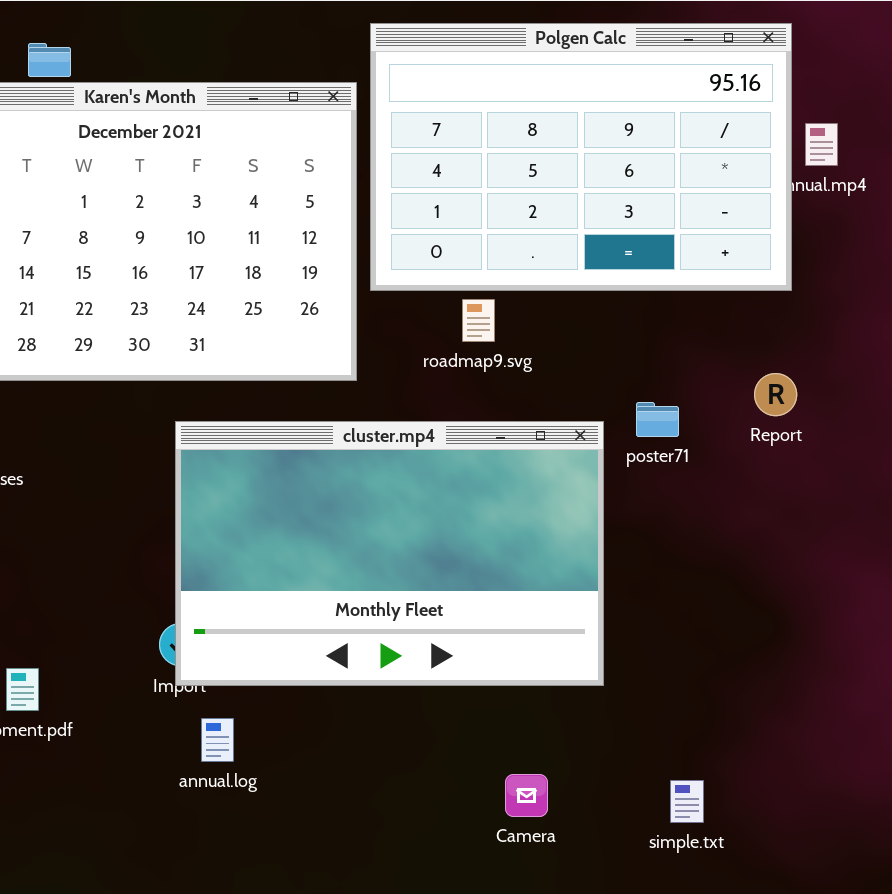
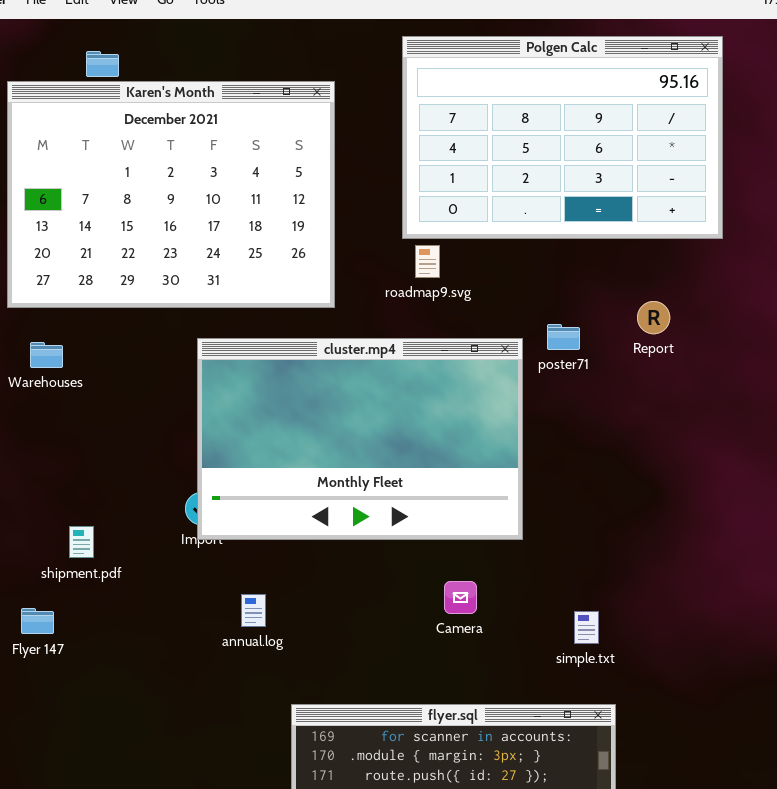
Polgen Calc: [370,23,792,291] -> [402,36,723,239], moved
annual.log: [201,718,234,762] -> [241,594,266,627], moved
Camera: [505,774,548,817] -> [444,581,477,614], moved

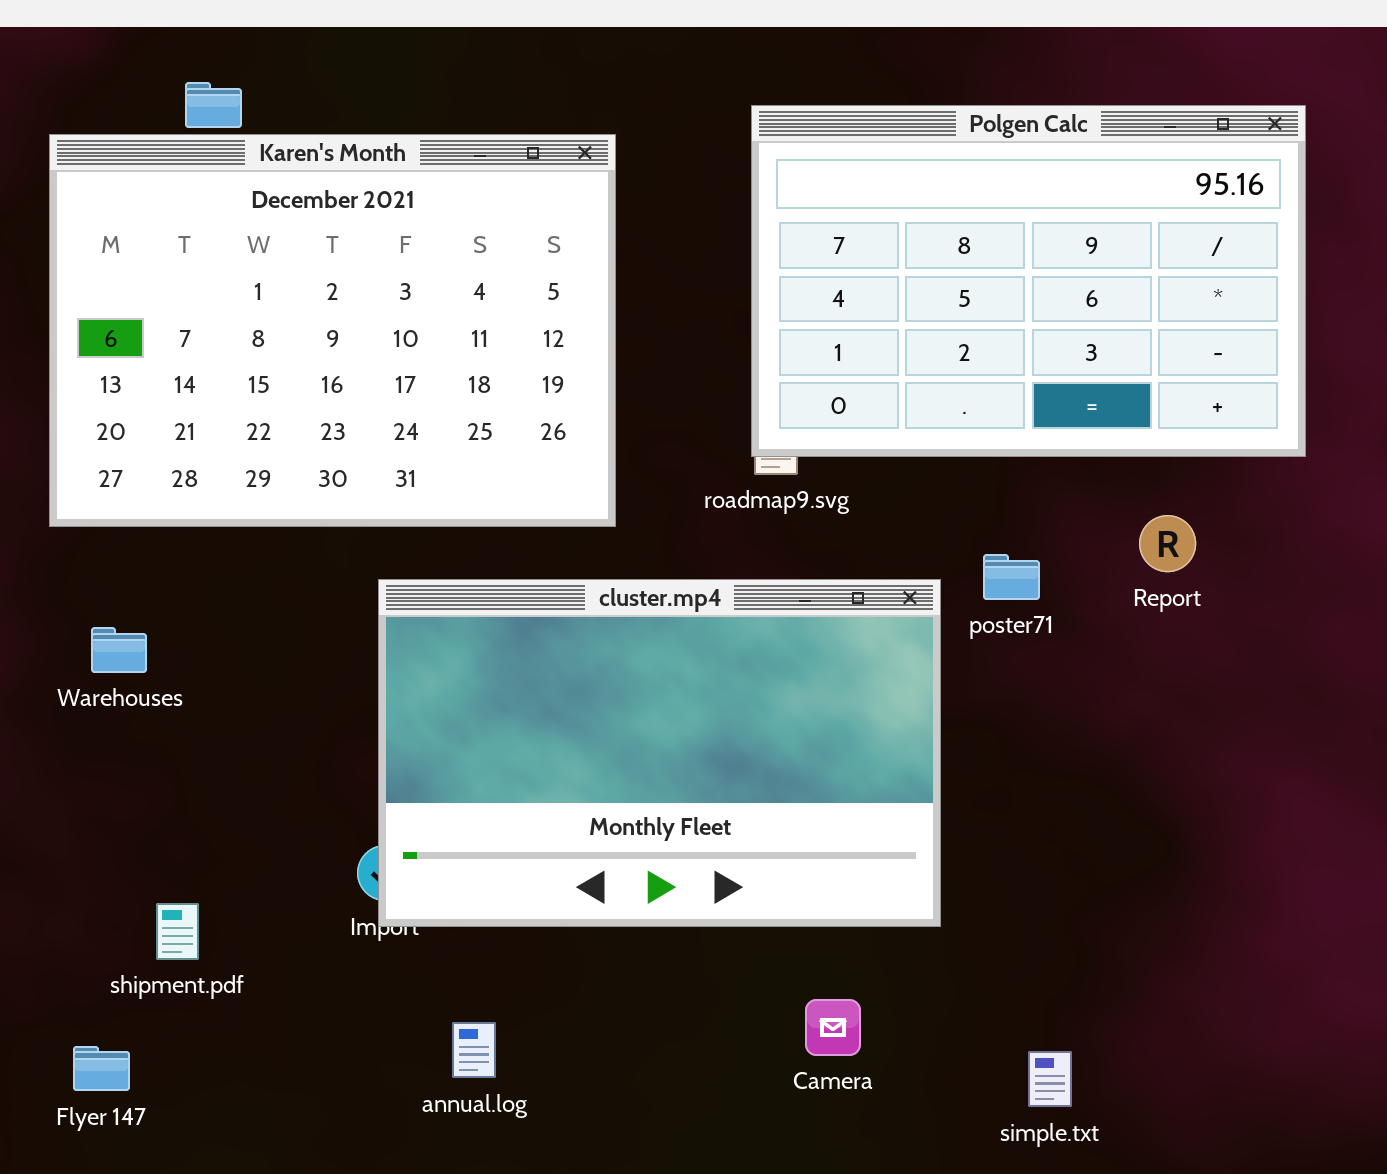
Polgen Calc: [402,36,723,239] -> [751,105,1306,457], moved
Warehouses: [30,342,63,368] -> [91,627,147,673], moved

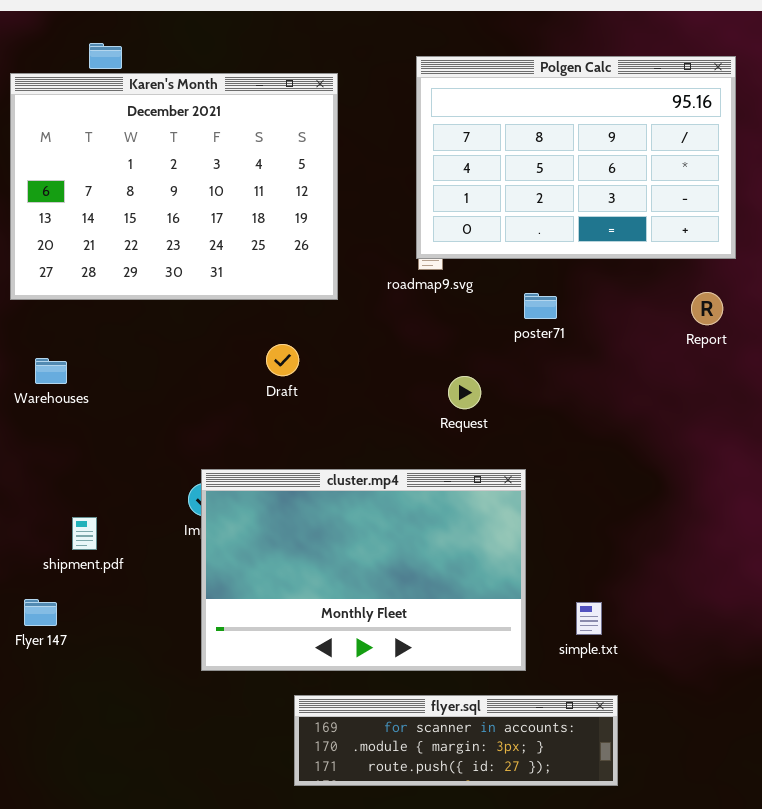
Report: [1139,515,1196,572] -> [691,292,723,325], moved
poster71: [983,554,1040,600] -> [524,293,557,319], moved
cluster.mp4: [378,579,941,927] -> [201,469,526,671], moved

